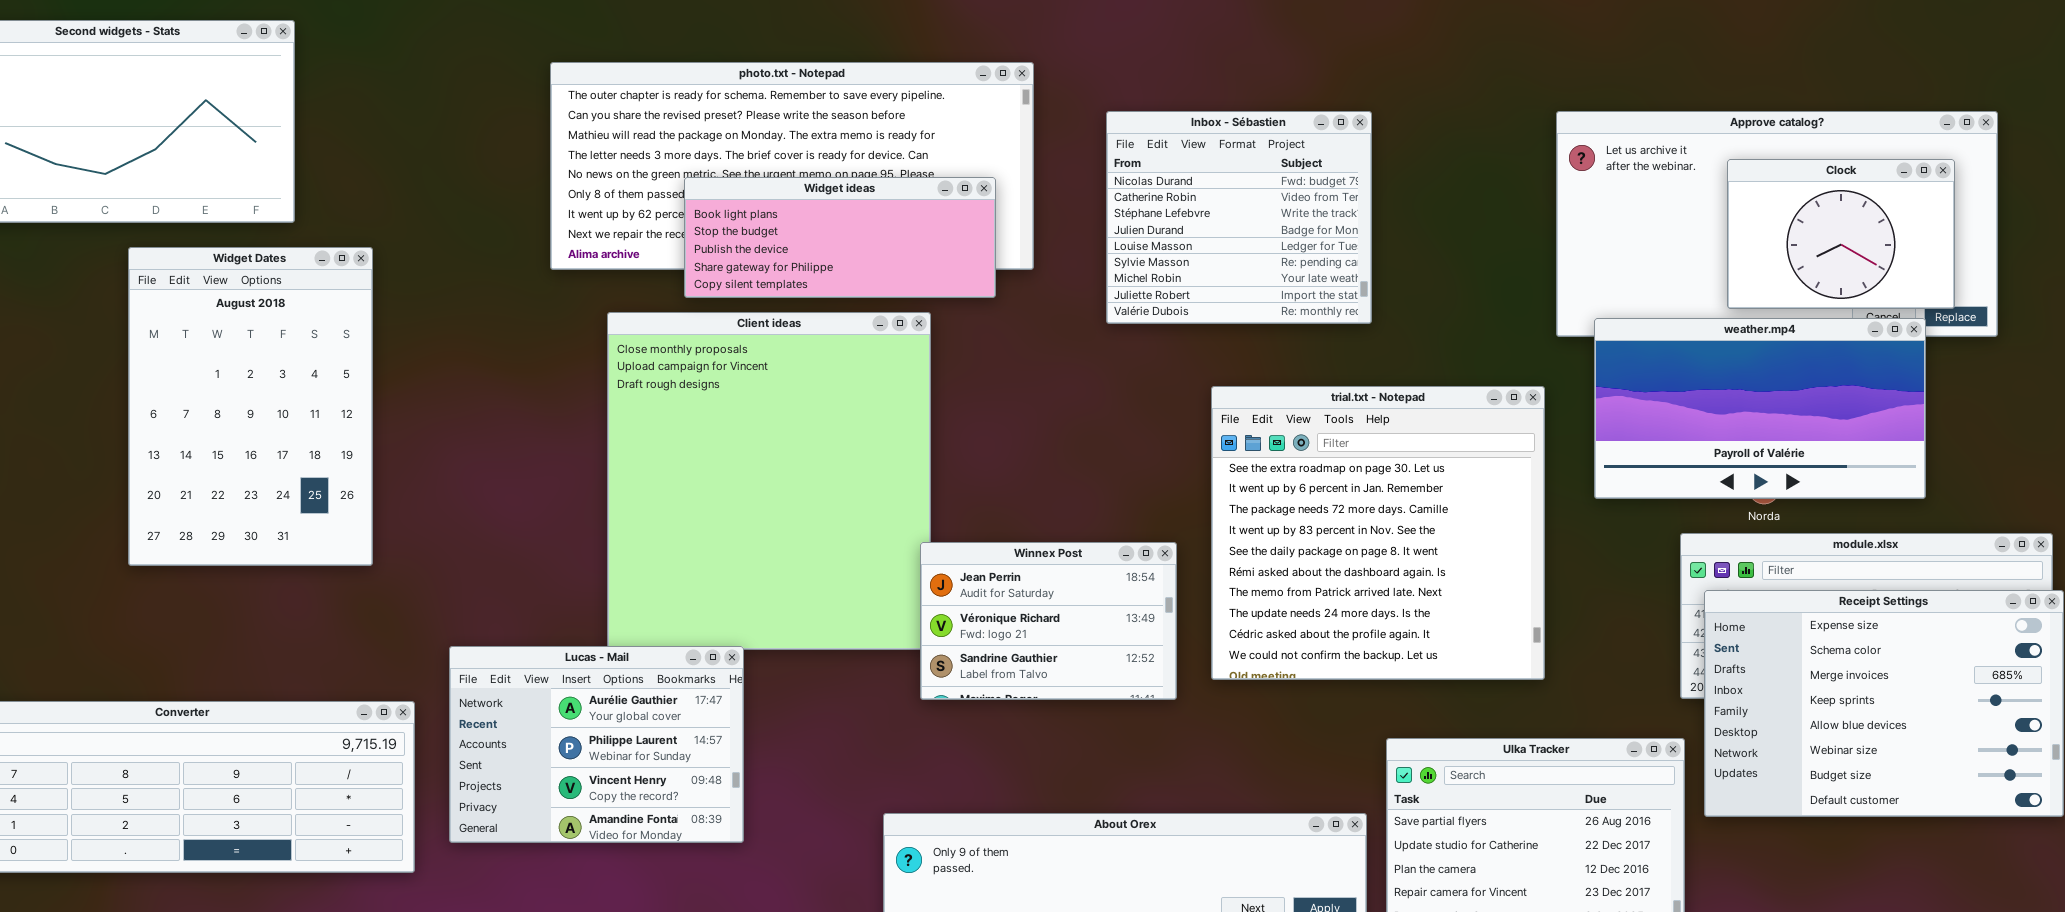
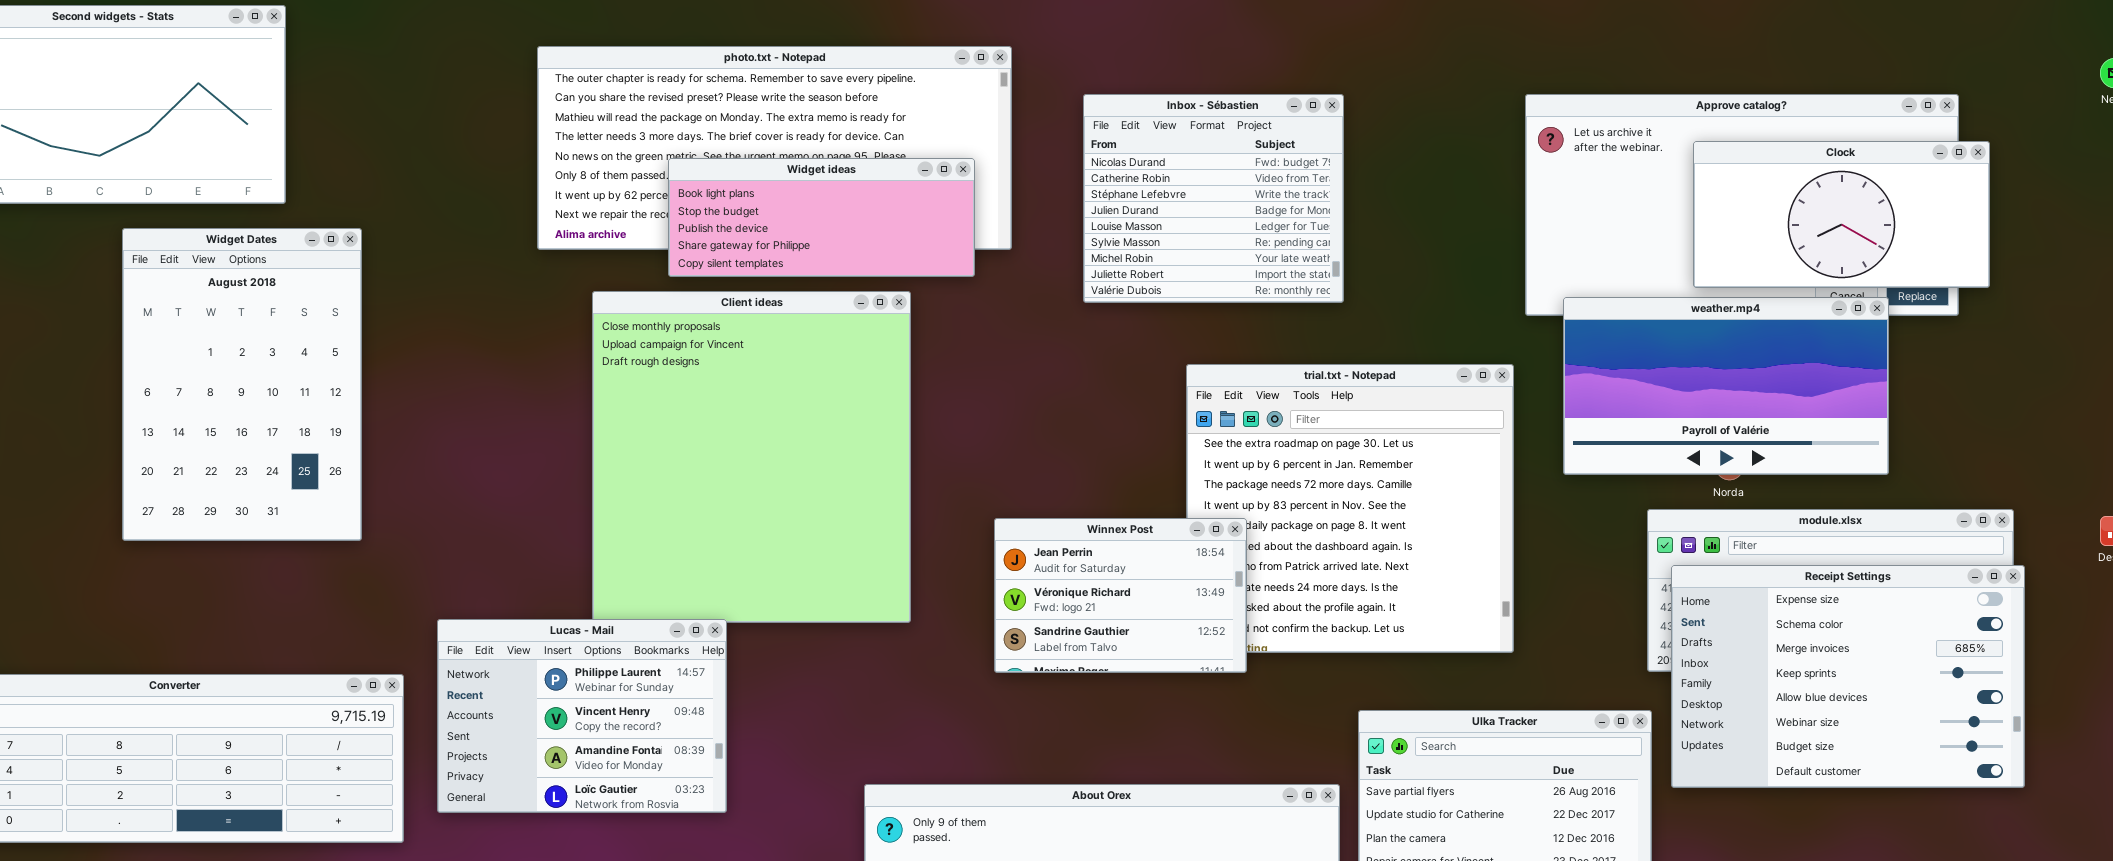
Clock: [1727,159,1955,309] -> [1693,141,1990,288], resized
Winnex Post: [920,542,1177,700] -> [994,518,1247,673], moved
Lucas - Mail: [449,646,744,843] -> [437,619,727,813], scrolled down 1 row

